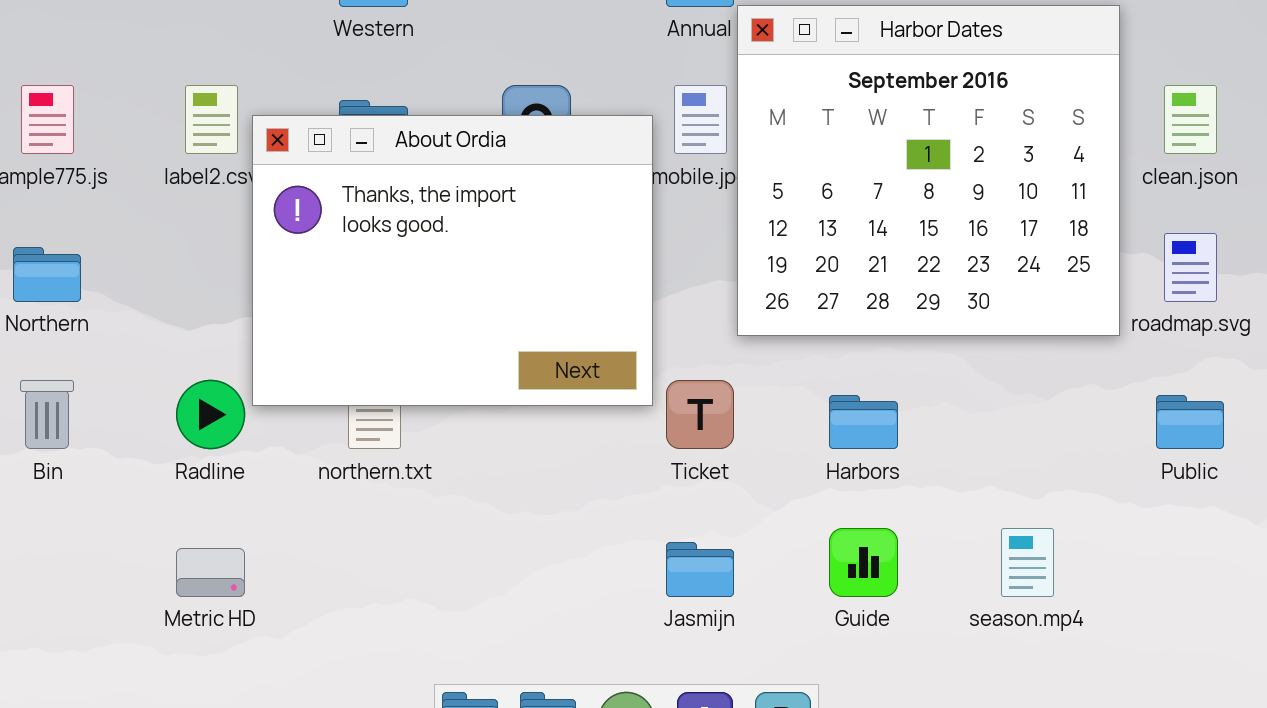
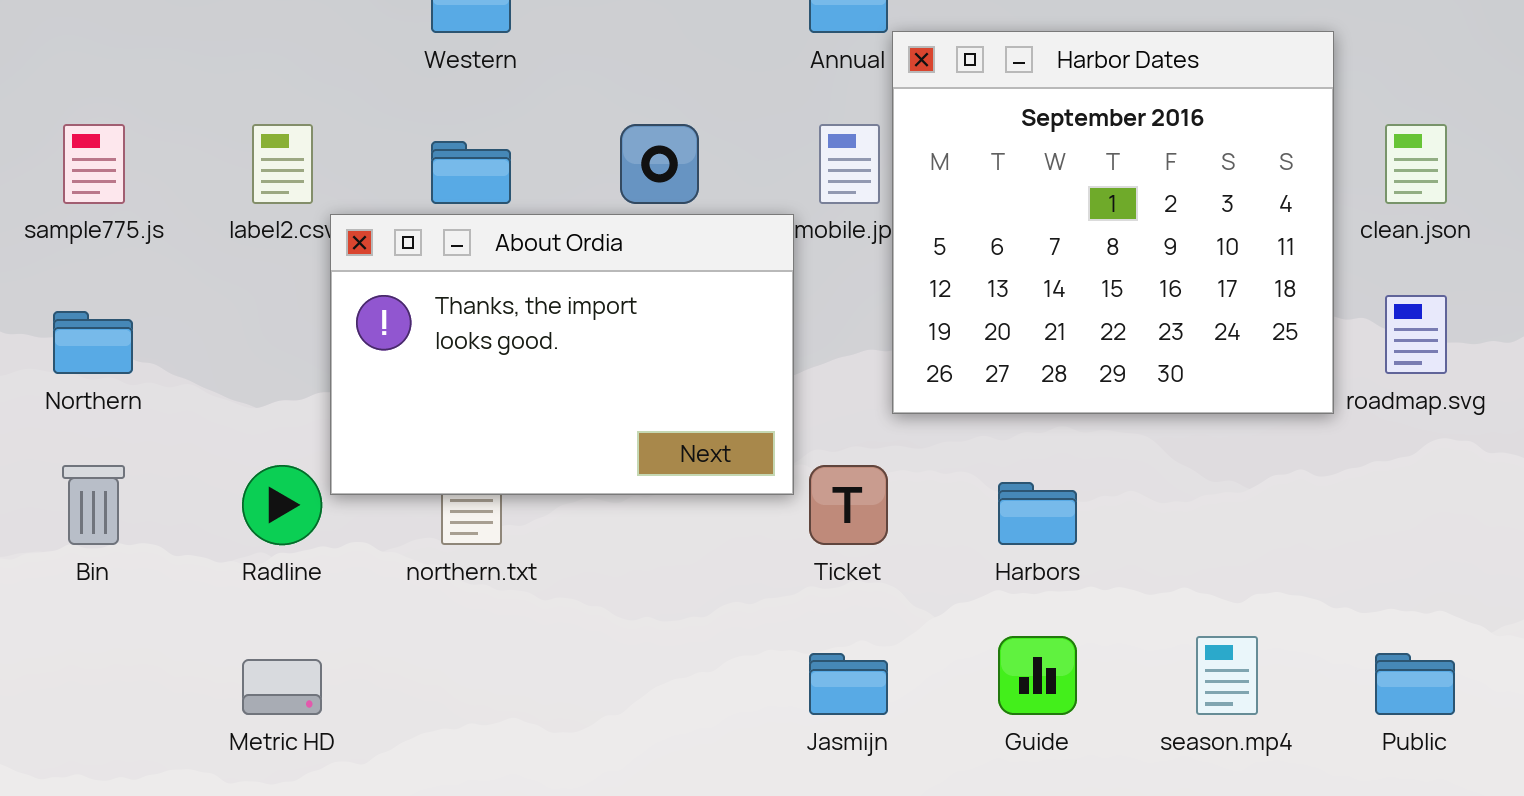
About Ordia: [252,115,653,406] -> [330,214,794,495], resized
Public: [1156,395,1224,449] -> [1375,653,1455,715], moved

